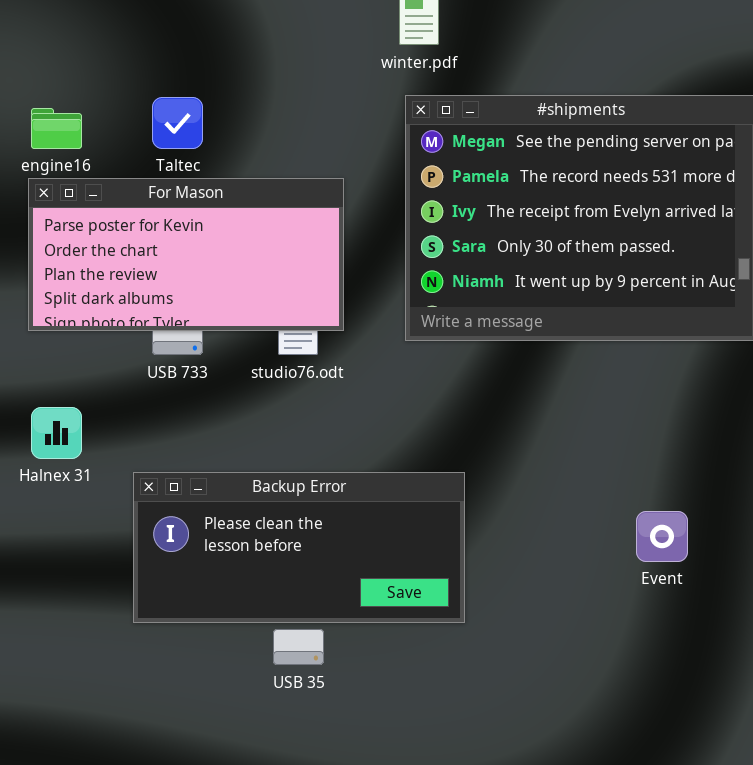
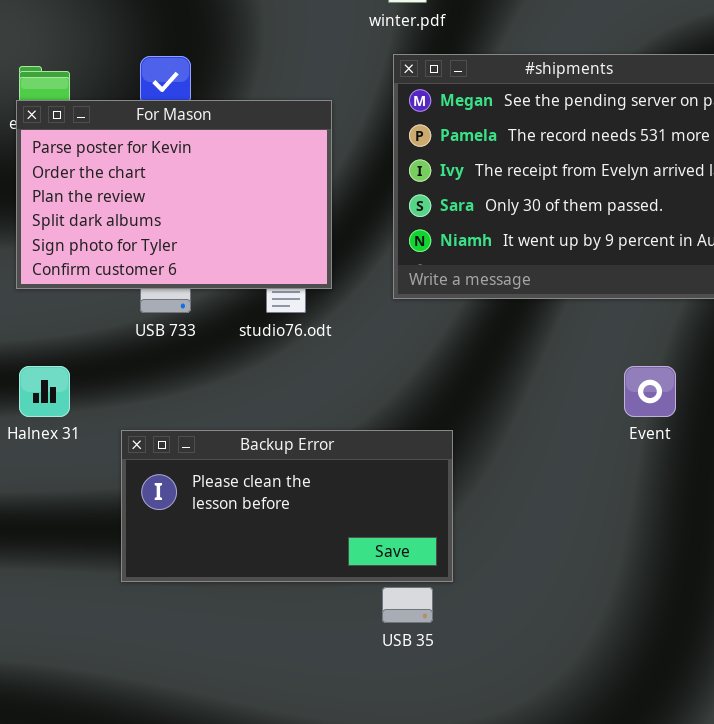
For Mason: [28,178,344,331] -> [16,100,332,289], resized
Event: [636,511,688,562] -> [624,366,676,417], moved
USB 35: [273,629,324,665] -> [382,587,433,623], moved

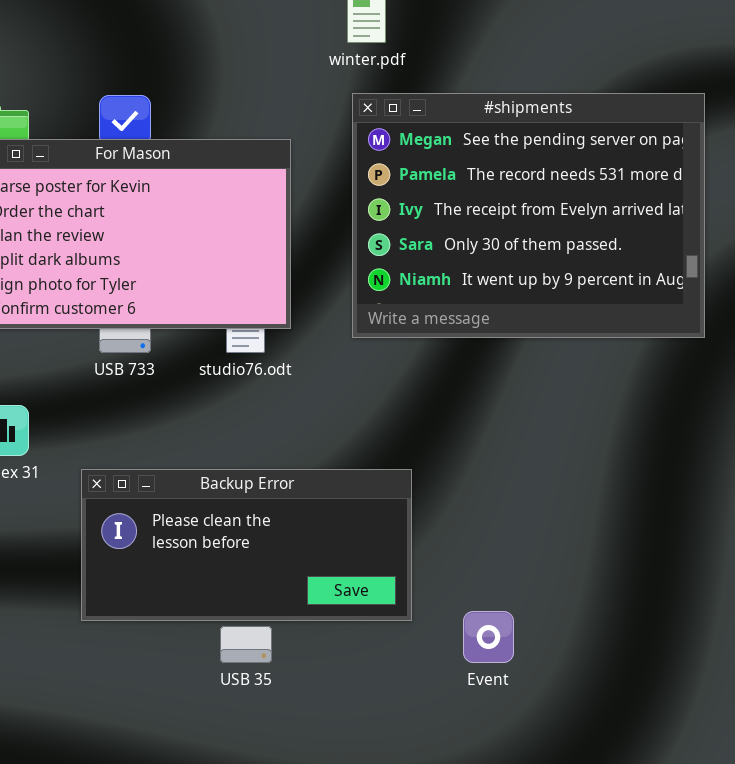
Event: [624,366,676,417] -> [463,611,514,663], moved
USB 35: [382,587,433,623] -> [220,626,272,663], moved

